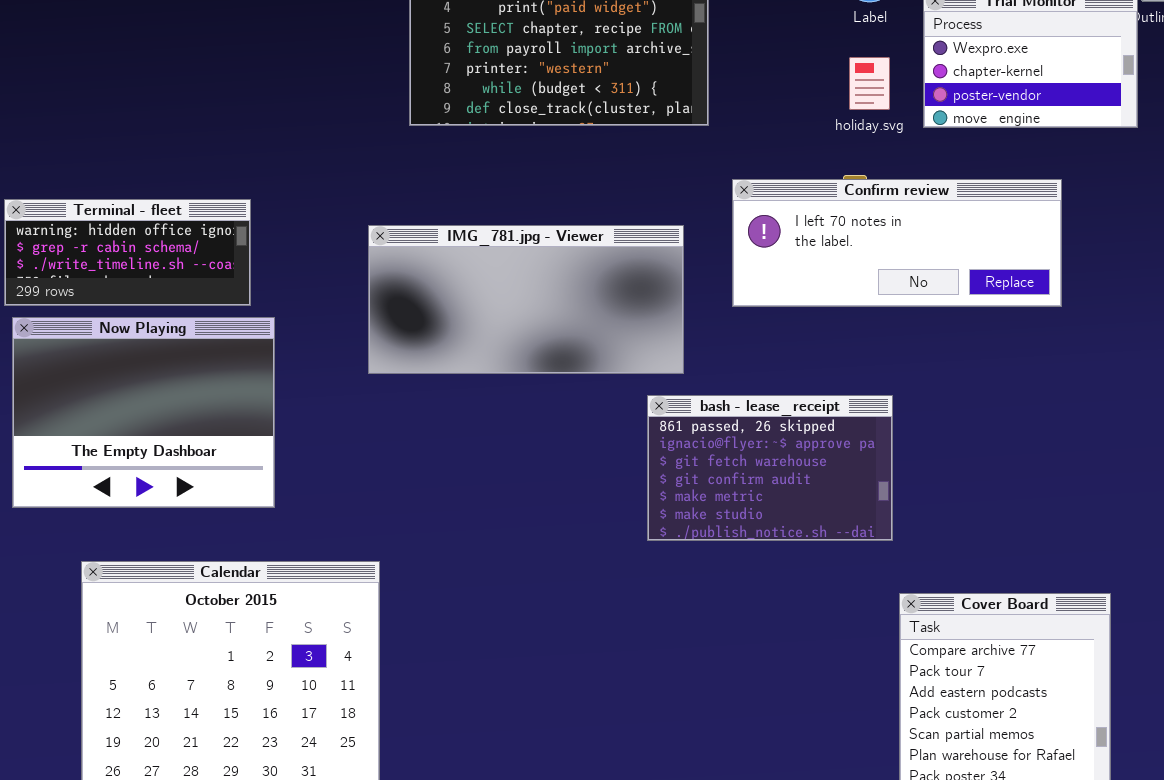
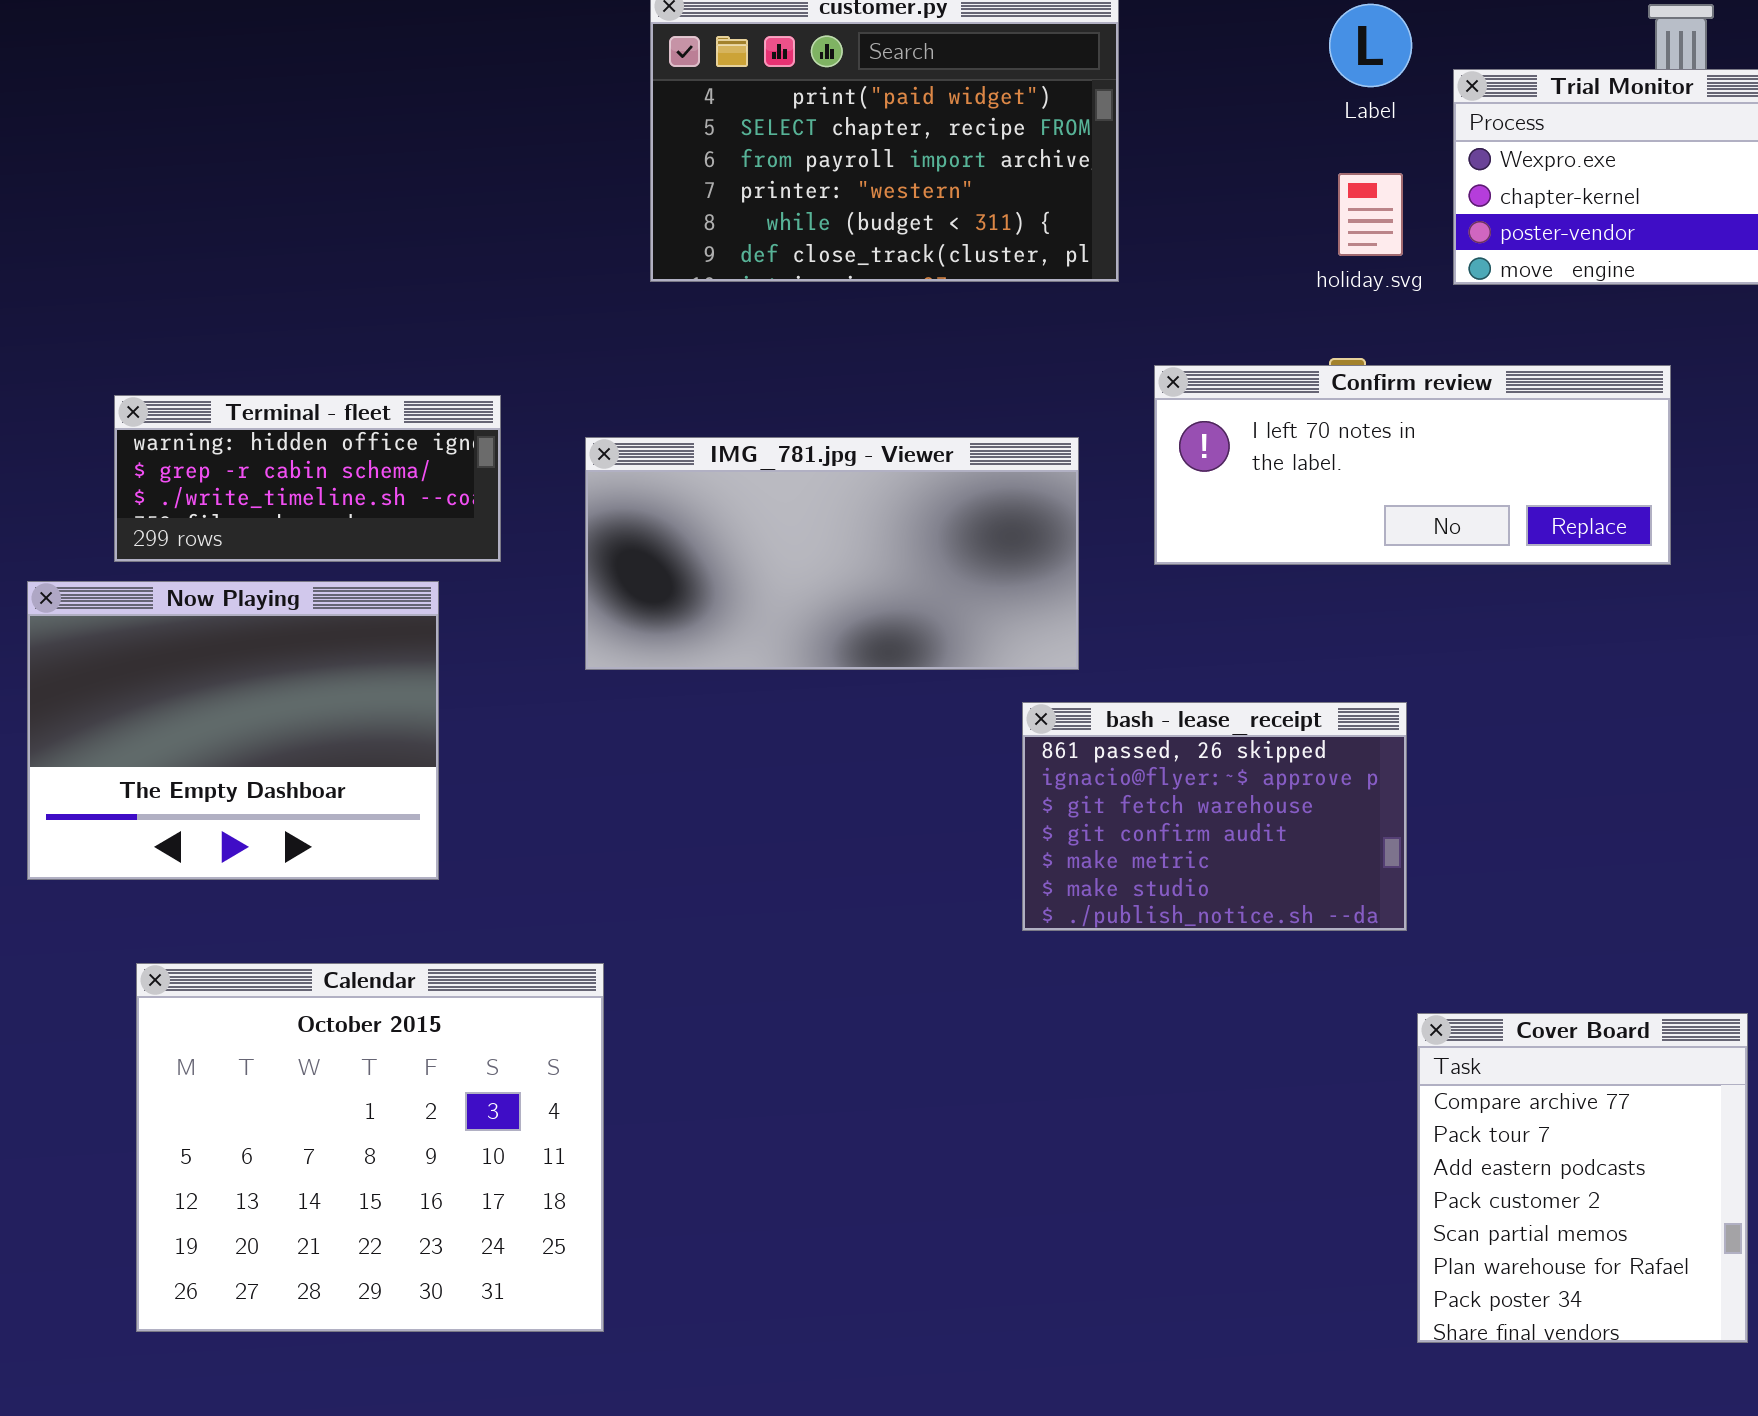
Terminal - fleet: [4,199,251,306] -> [114,395,501,562], moved

